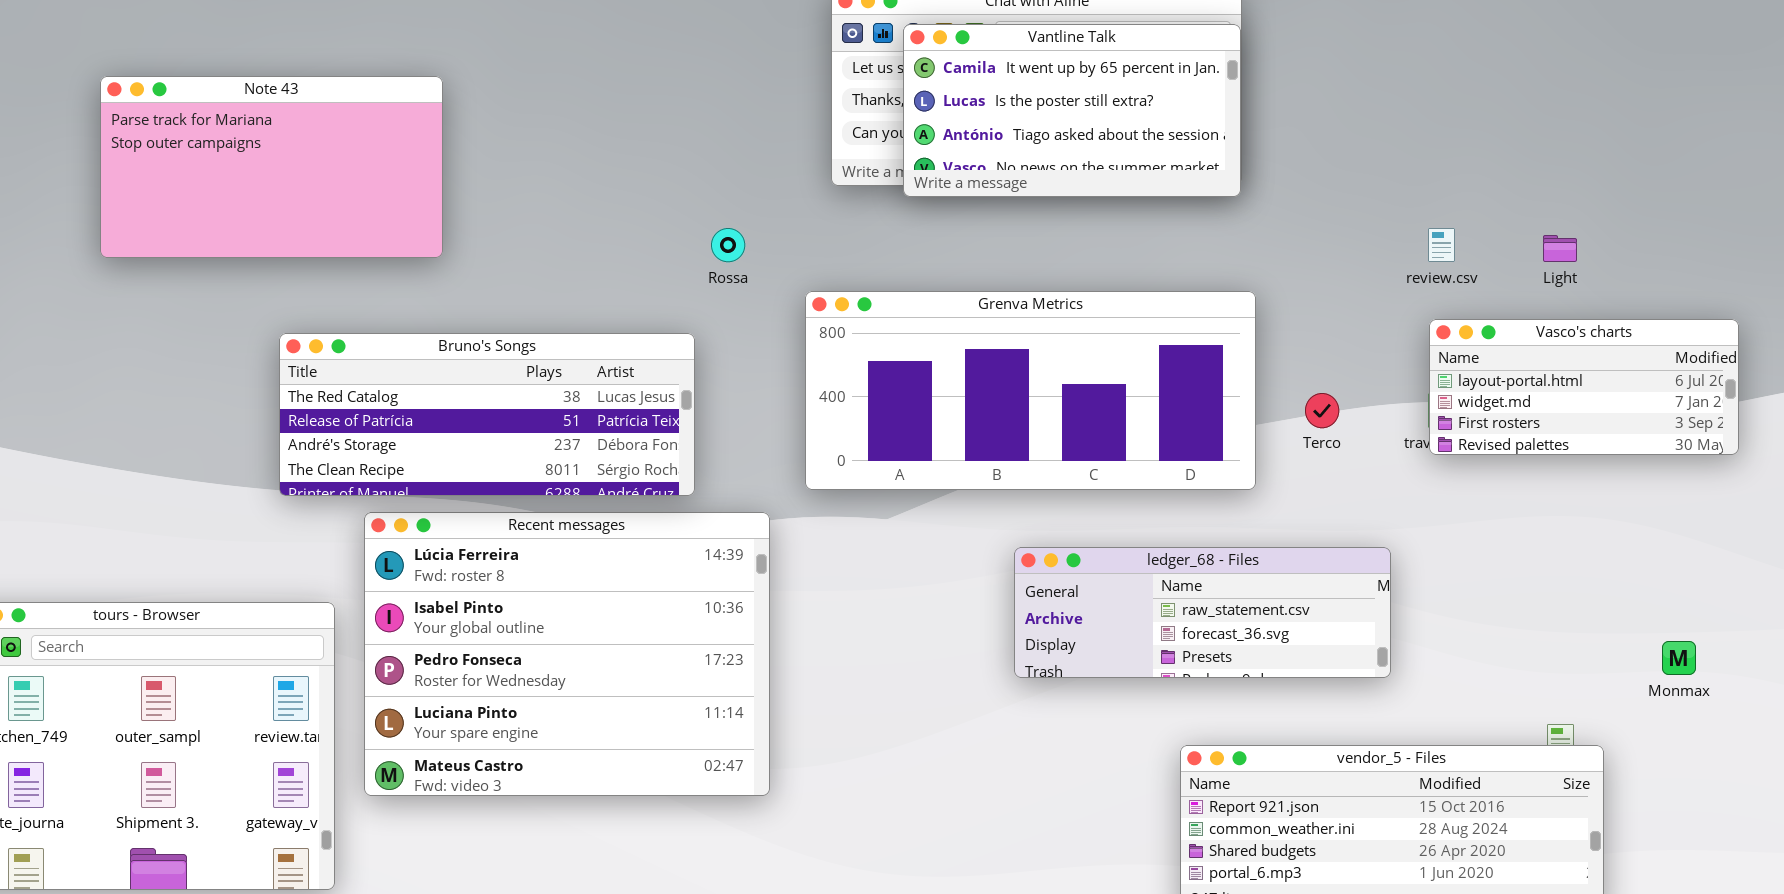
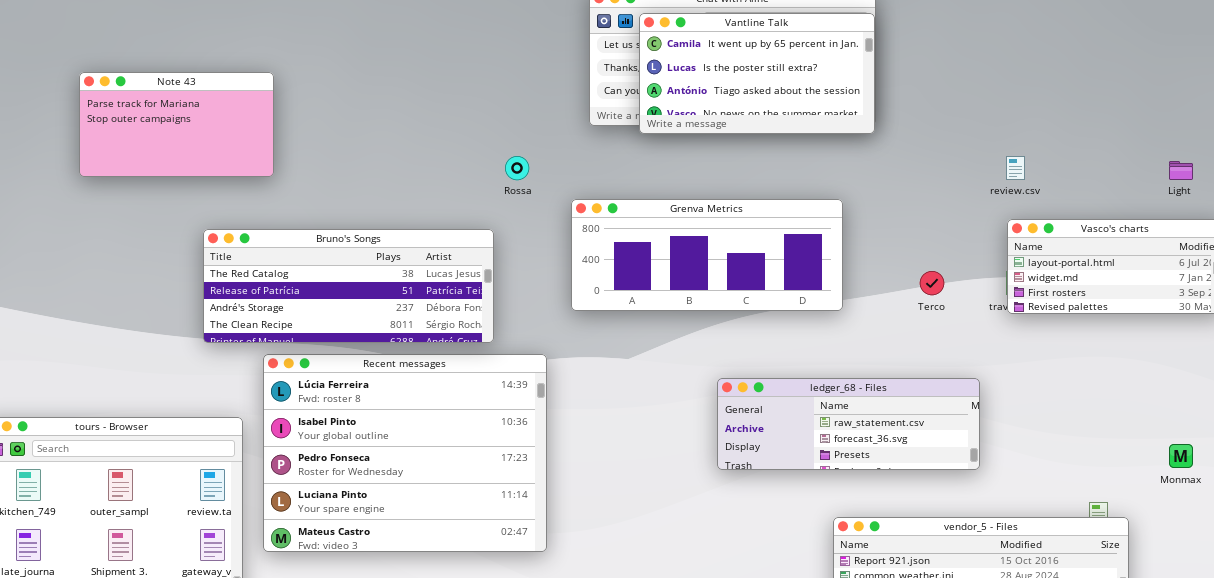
Note 43: [100,76,443,258] -> [79,72,274,177], resized
Light: [1543,235,1577,262] -> [1169,161,1193,180], moved
Grenva Metrics: [805,291,1256,490] -> [571,199,843,311], resized

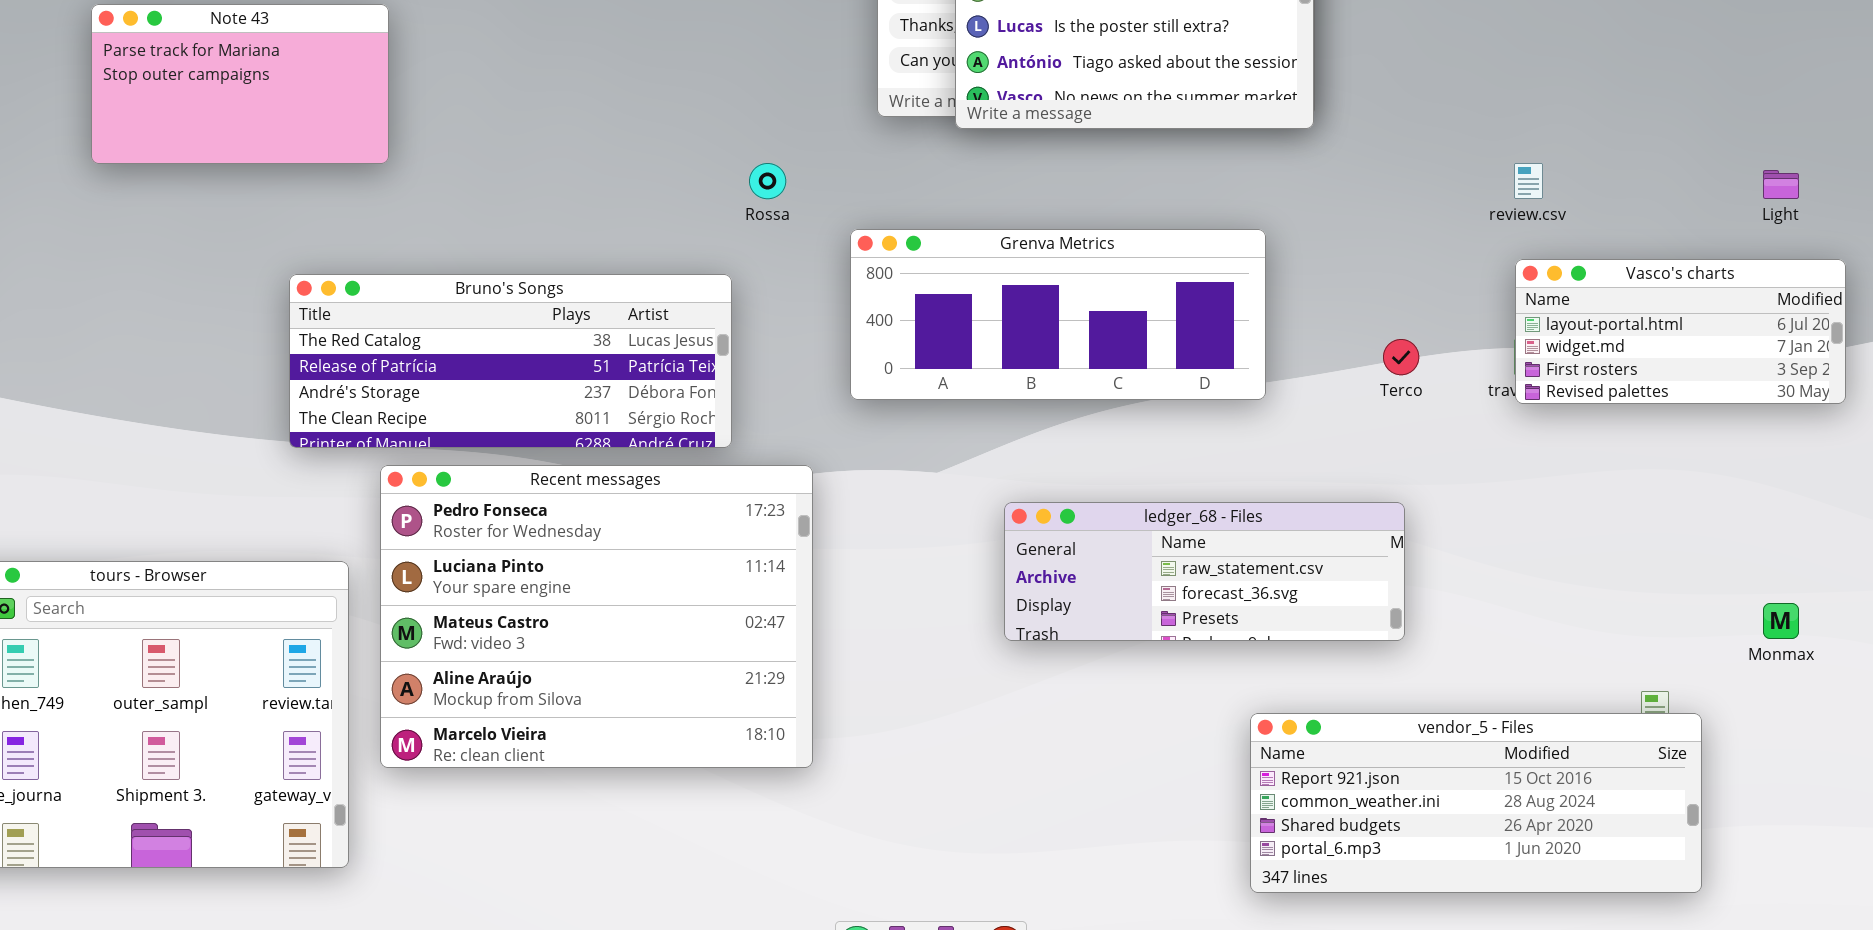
Note 43: [79,72,274,177] -> [91,4,389,164], moved
Recent messages: [263,354,547,552] -> [380,465,813,768], scrolled down 2 rows
ledger_68 - Files: [717,378,980,470] -> [1004,502,1405,641], moved

